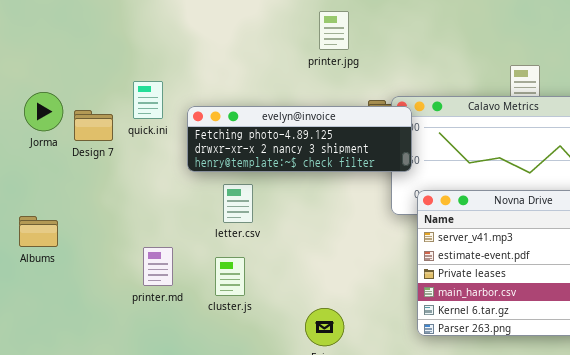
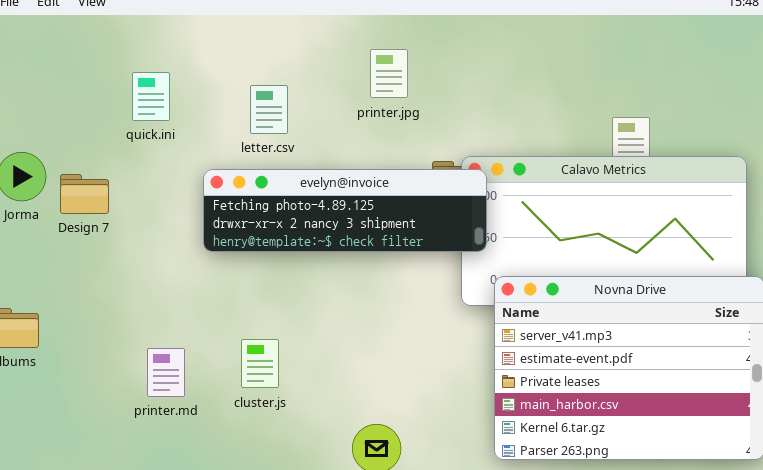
quick.ini: [133,81,163,119] -> [132,72,170,121], moved
letter.csv: [223,184,253,223] -> [250,85,288,134], moved
cluster.js: [215,257,245,296] -> [241,339,279,388], moved

